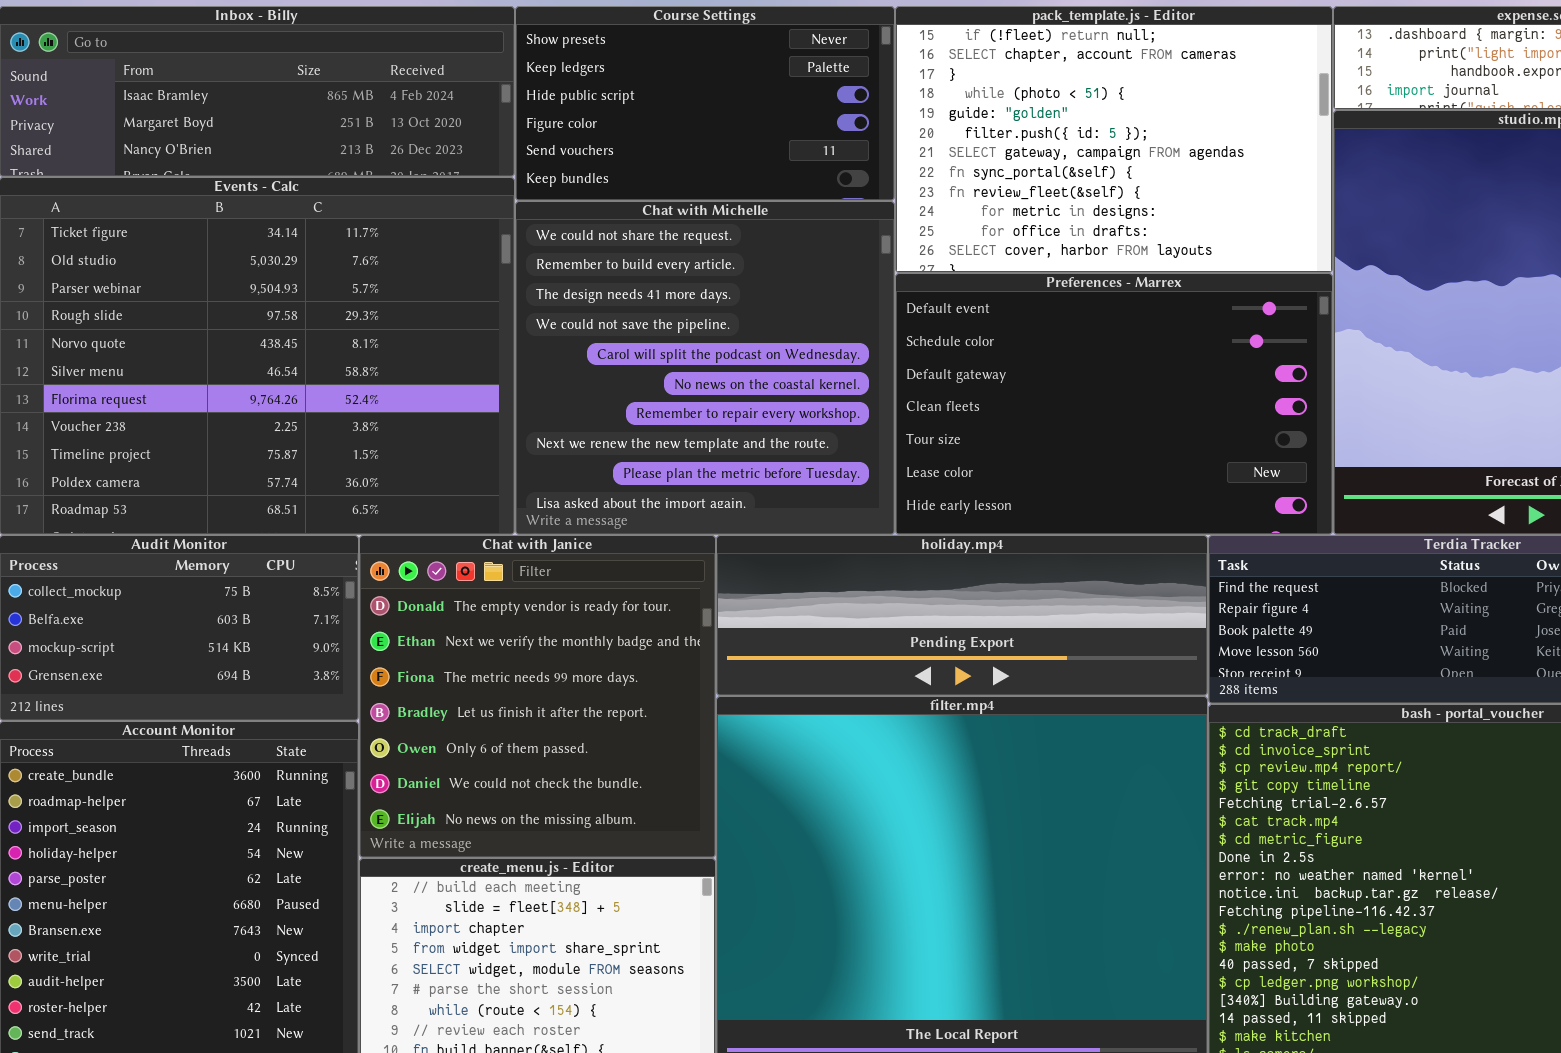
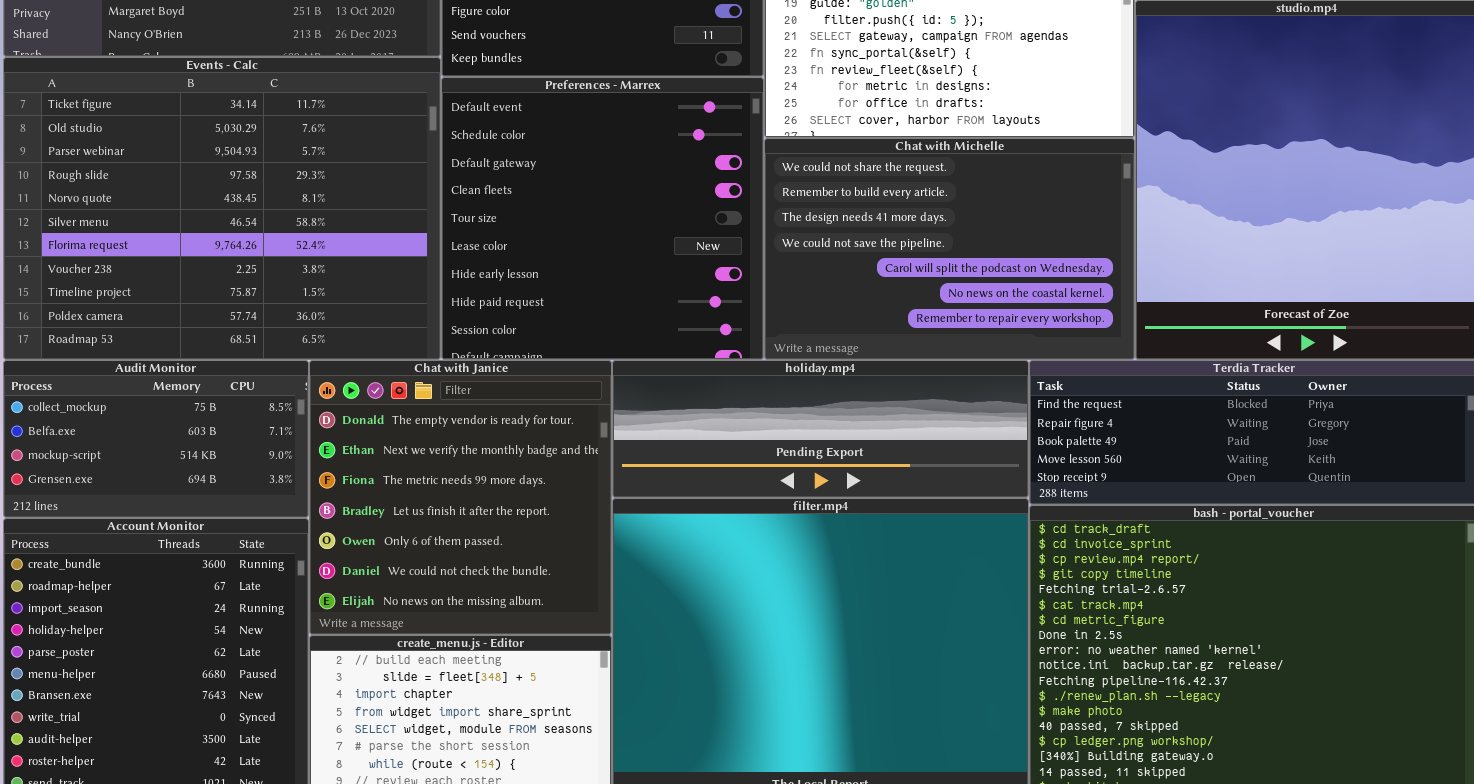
Chat with Michelle: [515,201,895,535] -> [764,138,1135,360], moved, resized
Preferences - Marrex: [895,273,1333,535] -> [441,77,764,360], moved, resized

